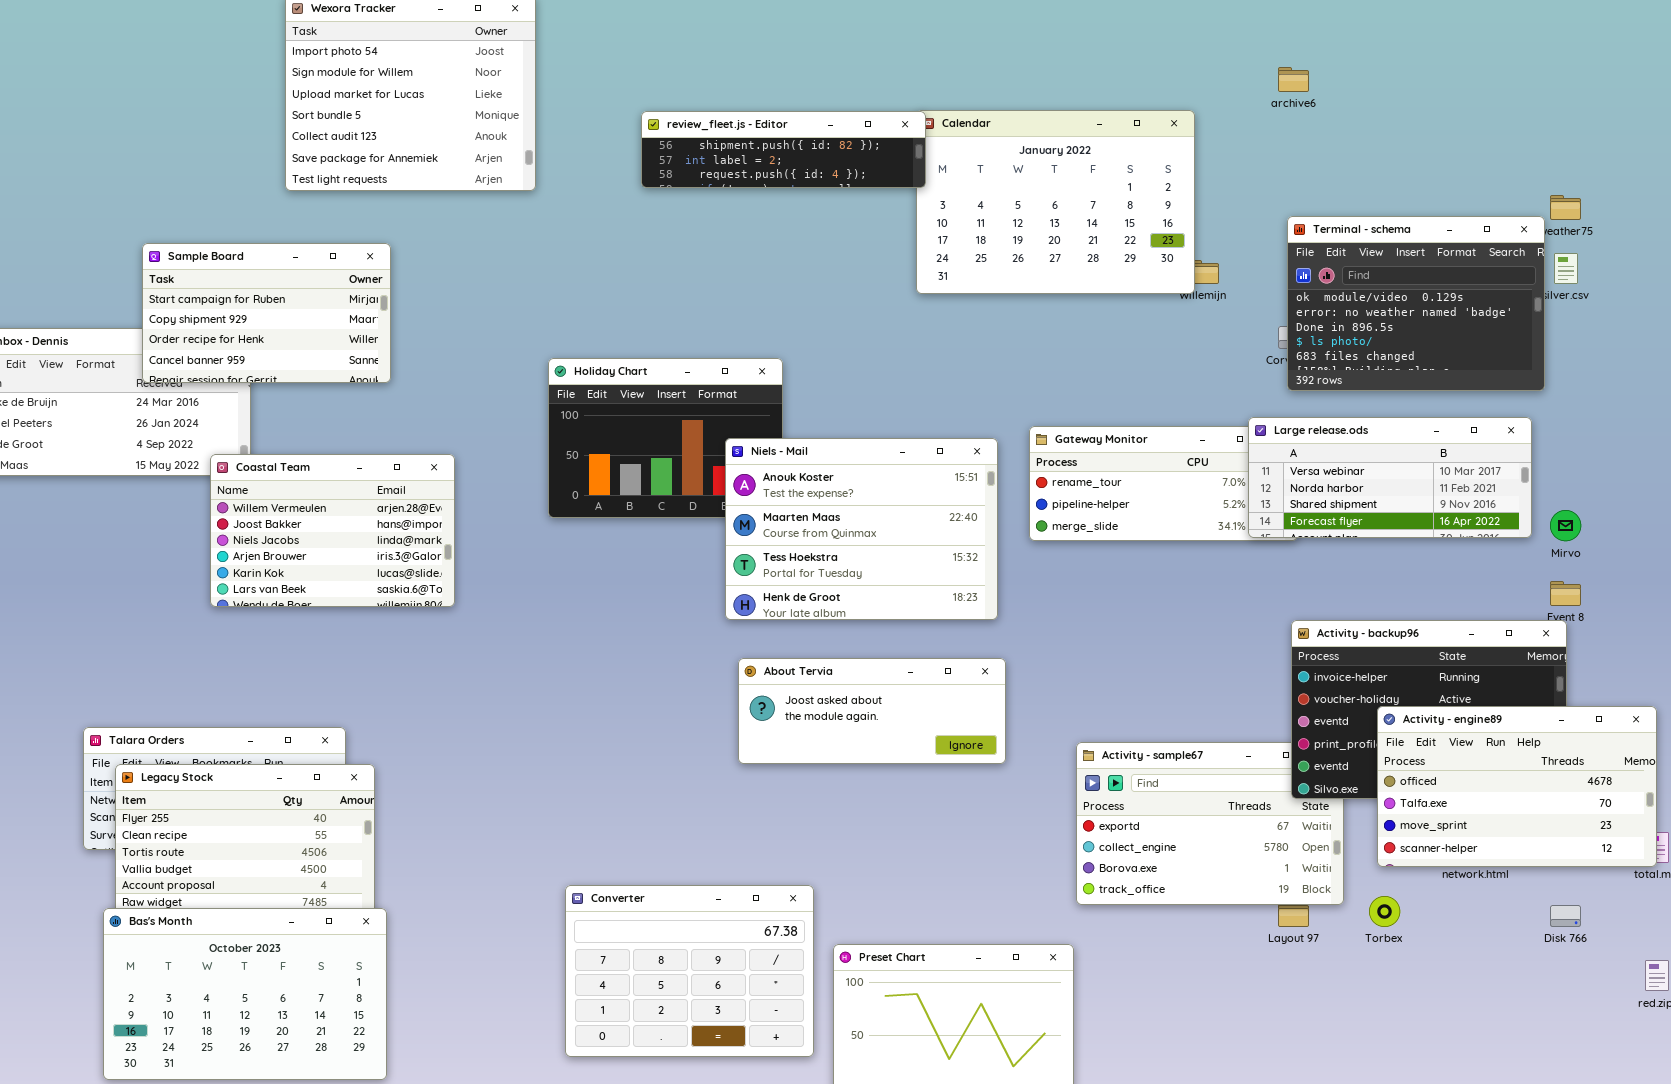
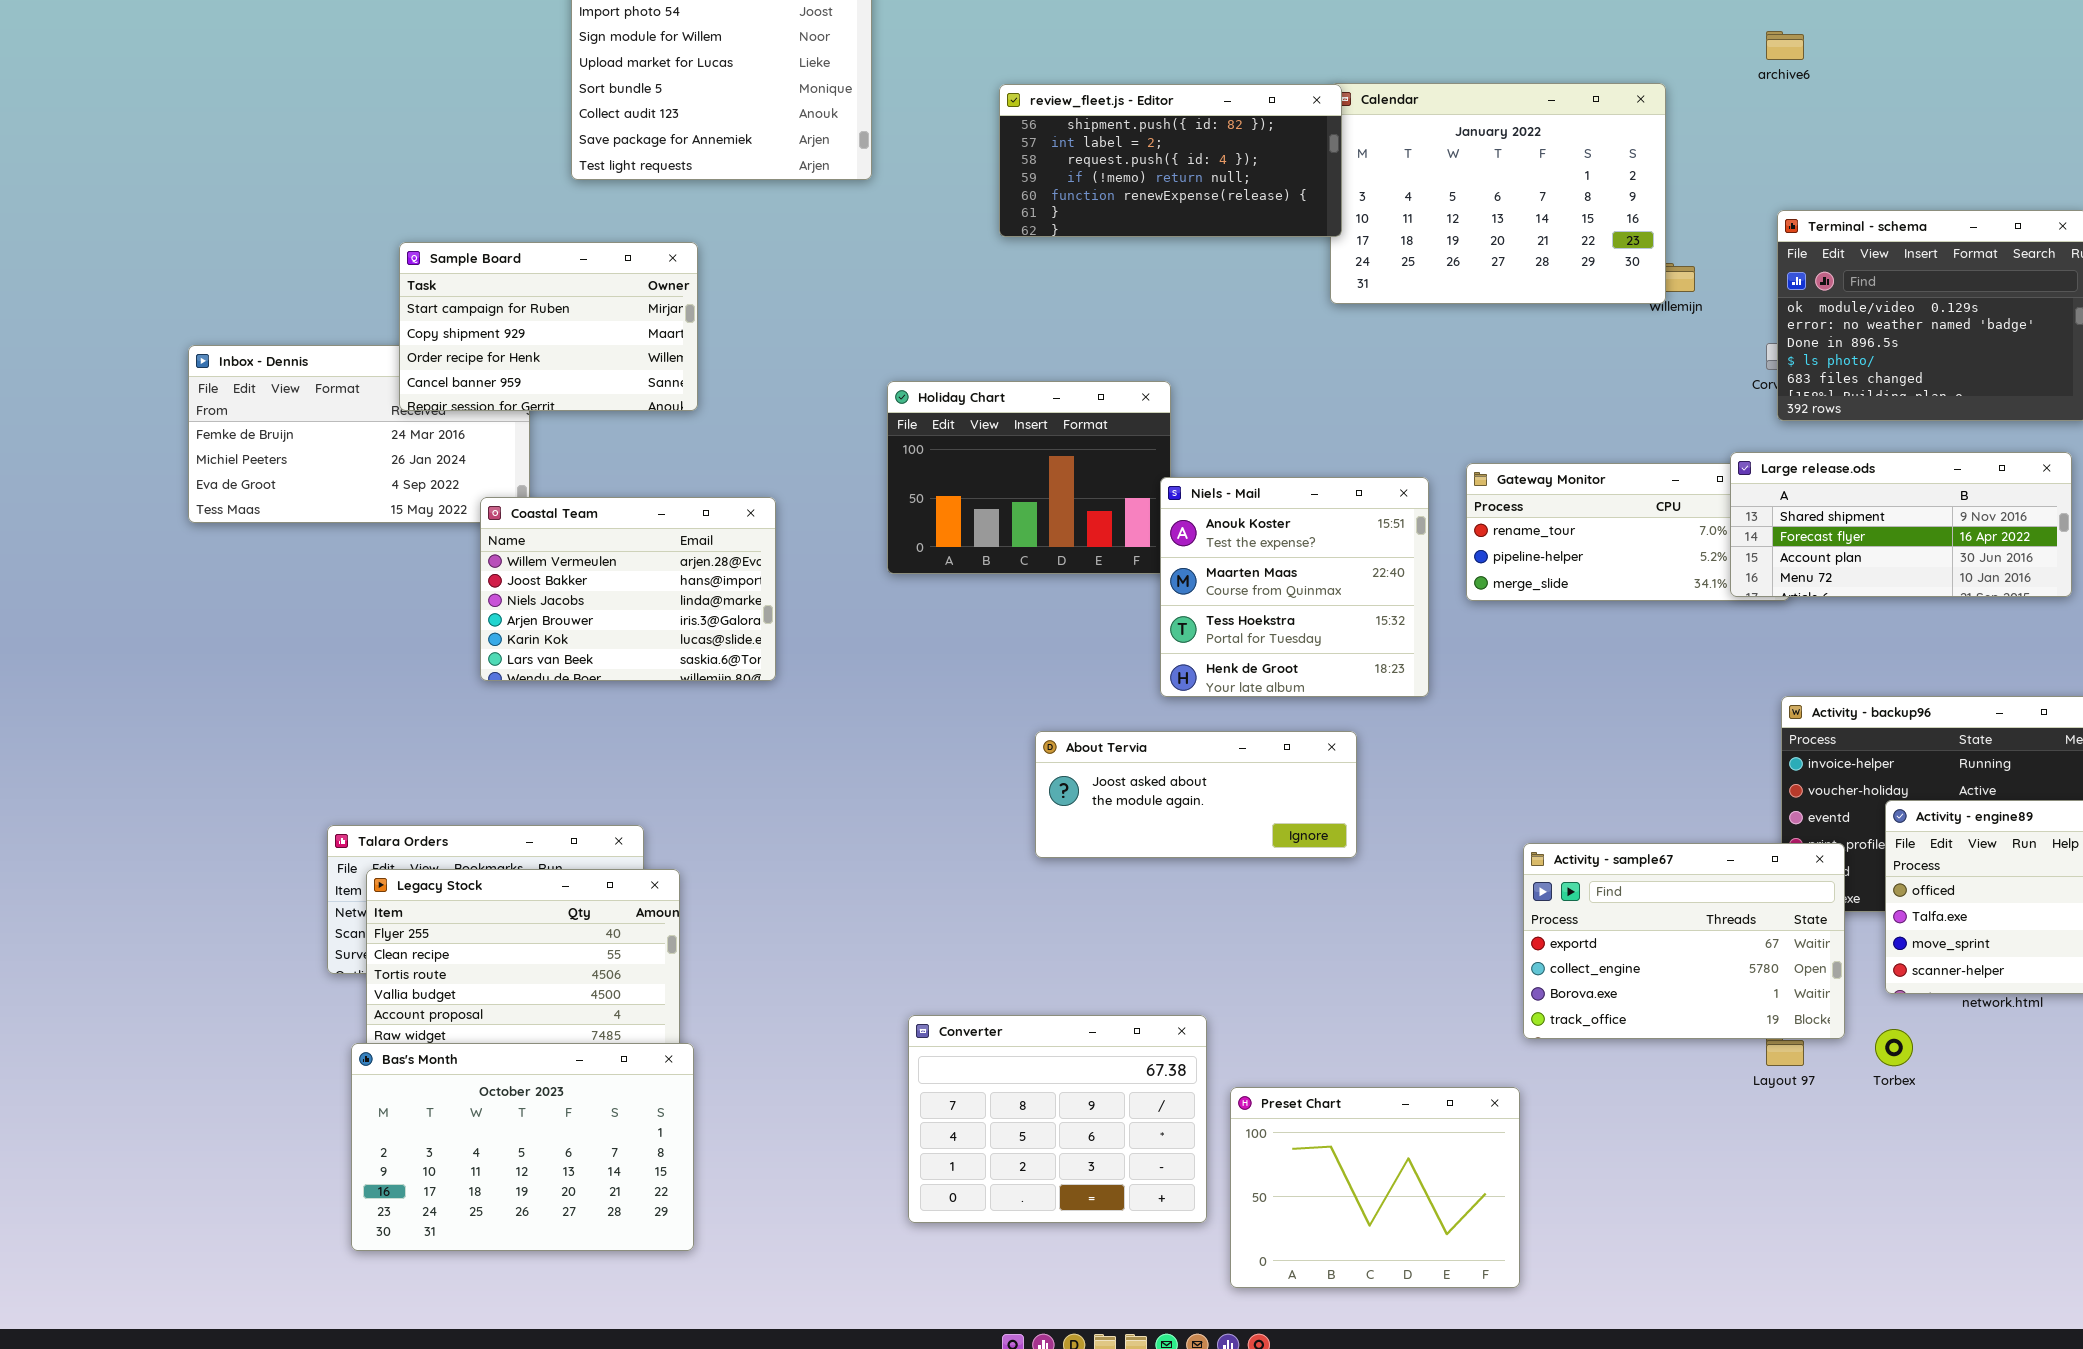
review_fleet.js - Editor: [641,111,926,188] -> [999,84,1342,237], resized
Large release.ods: [1248,417,1532,538] -> [1730,452,2072,597], scrolled down 2 rows
Niels - Mail: [725,438,998,620] -> [1160,477,1429,697], resized
About Tervia: [738,658,1006,764] -> [1035,731,1357,858], moved
Activity - sample67: [1076,742,1344,905] -> [1523,843,1845,1039], raised

